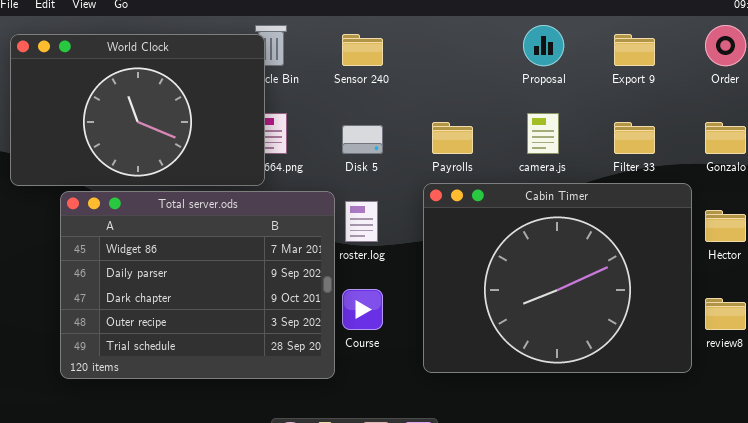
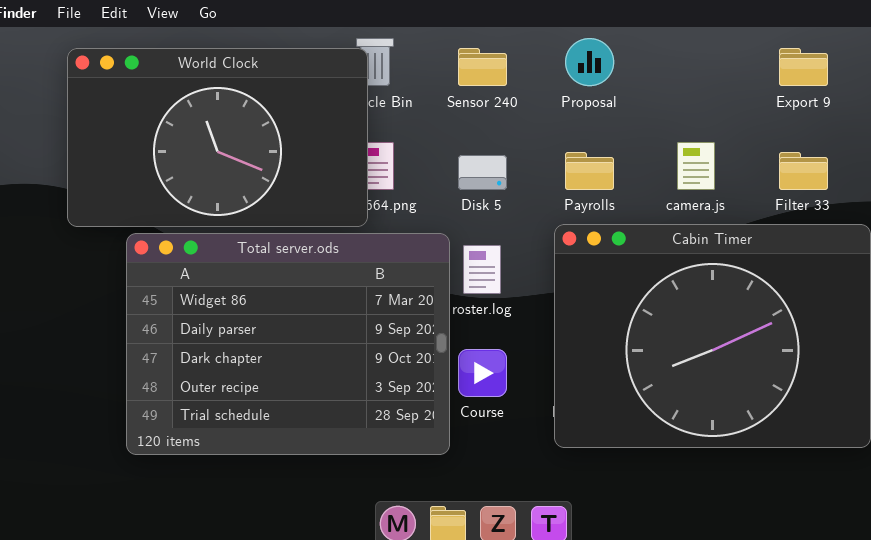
Proposal: [523,25,564,66] -> [565,38,614,86], moved

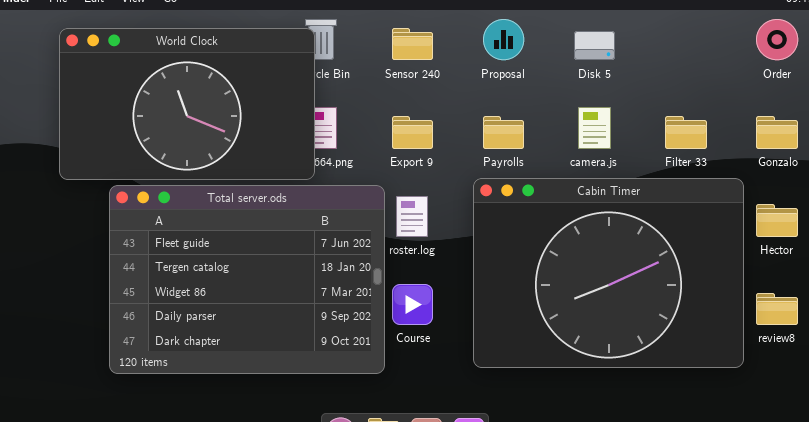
Export 9: [779,48,828,86] -> [392,116,433,149], moved
Disk 5: [458,155,507,190] -> [574,31,615,60], moved
Total server.ods: [126,233,450,455] -> [109,185,385,374], scrolled up 2 rows

